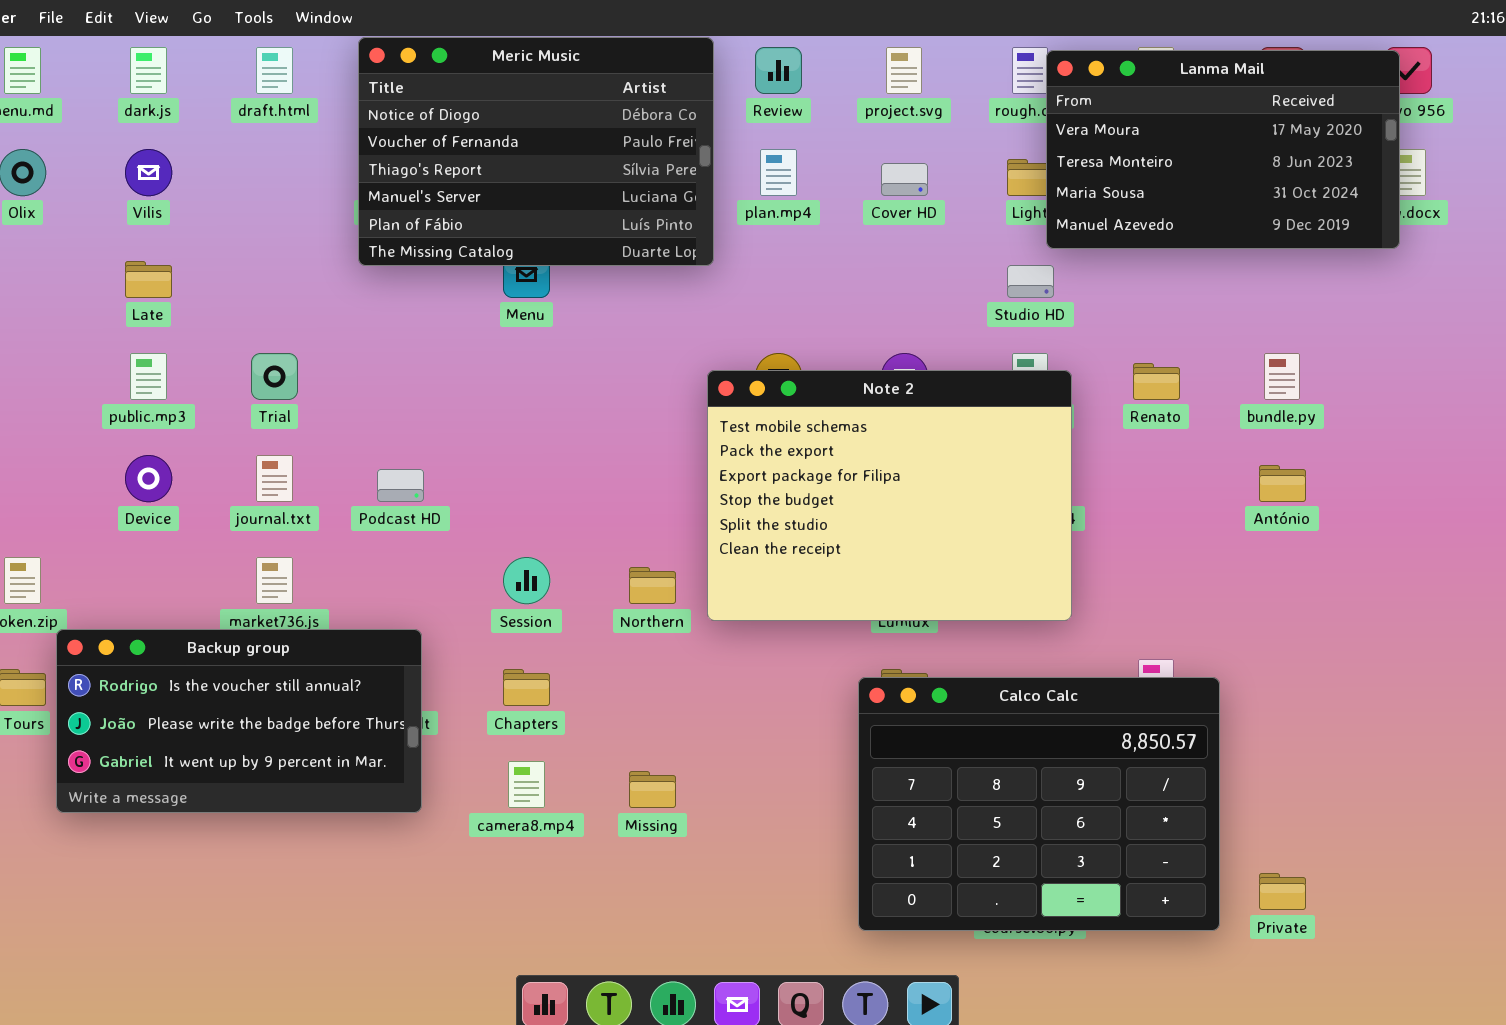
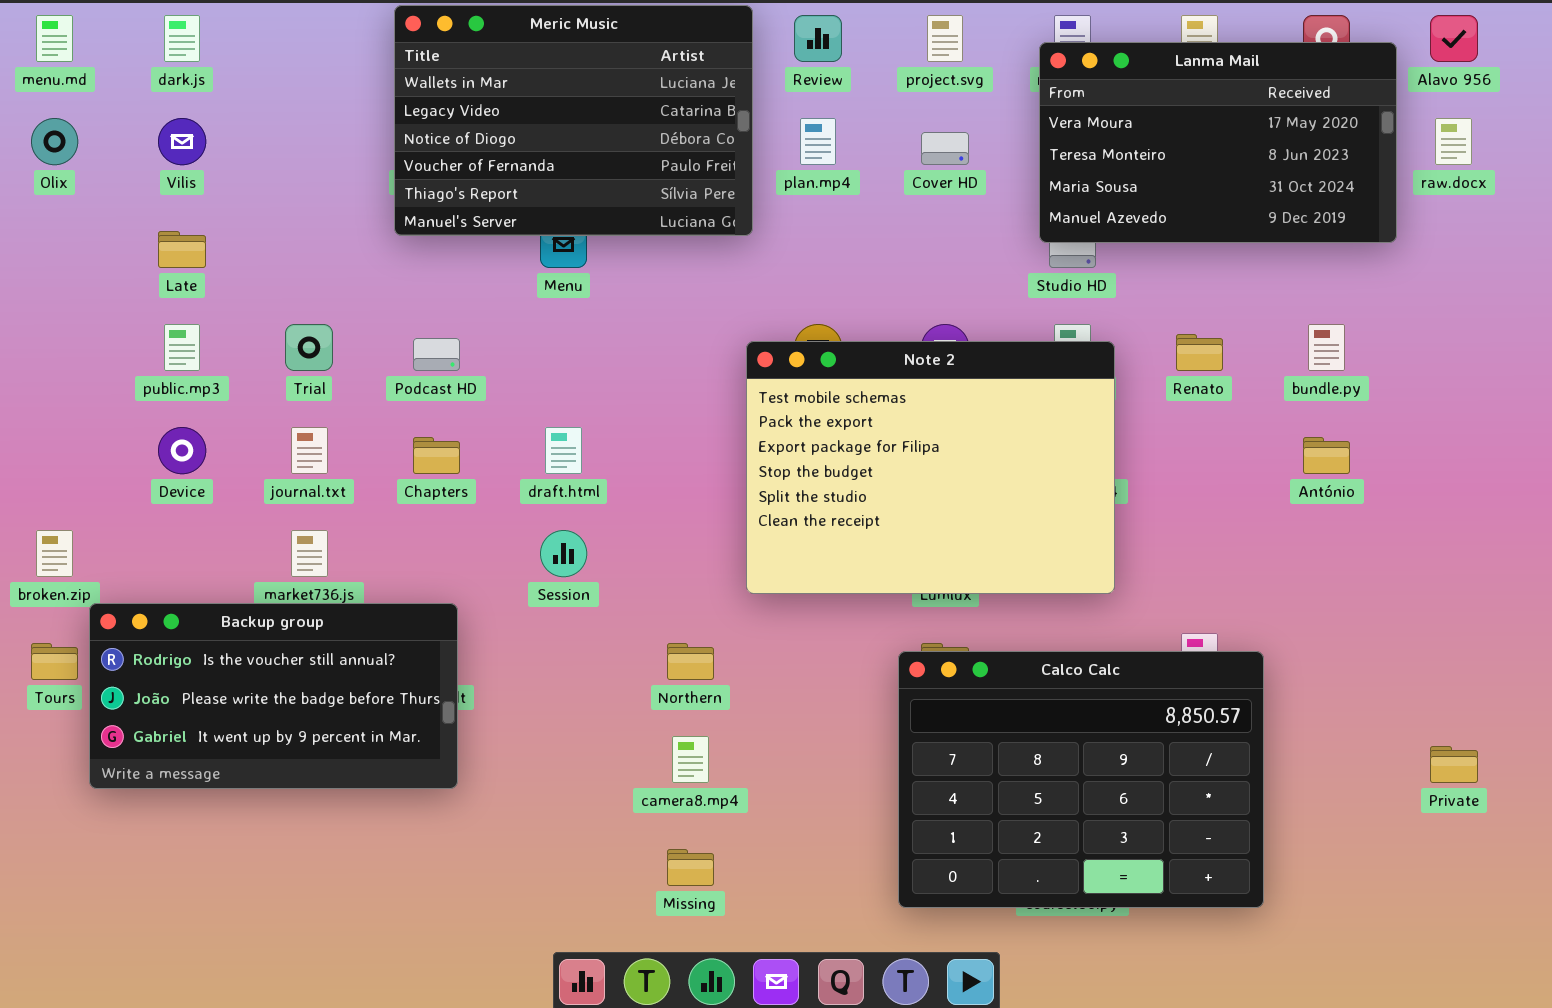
Meric Music: [358,37,714,266] -> [394,5,753,236], scrolled up 2 rows
draft.html: [256,47,293,94] -> [545,427,582,474], moved
Lanma Mail: [1046,50,1400,249] -> [1039,42,1397,243], moved
Podcast HD: [377,469,424,502] -> [413,338,460,371], moved
Northern: [629,567,676,604] -> [667,643,714,680], moved
Chapters: [503,669,550,706] -> [413,437,460,474], moved
camera8.mp4: [508,761,545,808] -> [672,736,709,783], moved
Missing: [629,771,676,808] -> [667,849,714,886], moved
Private: [1259,873,1306,910] -> [1430,746,1478,783], moved

